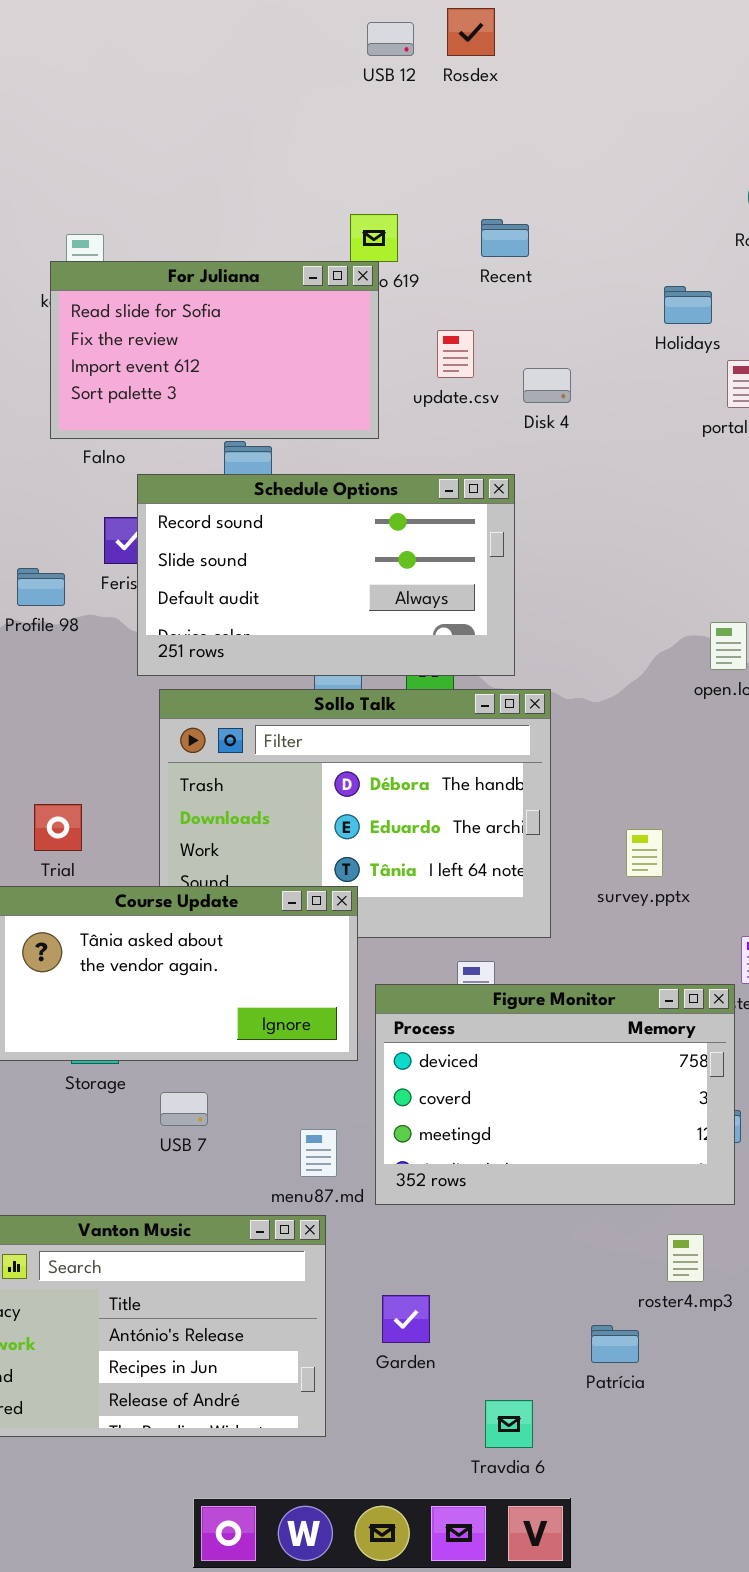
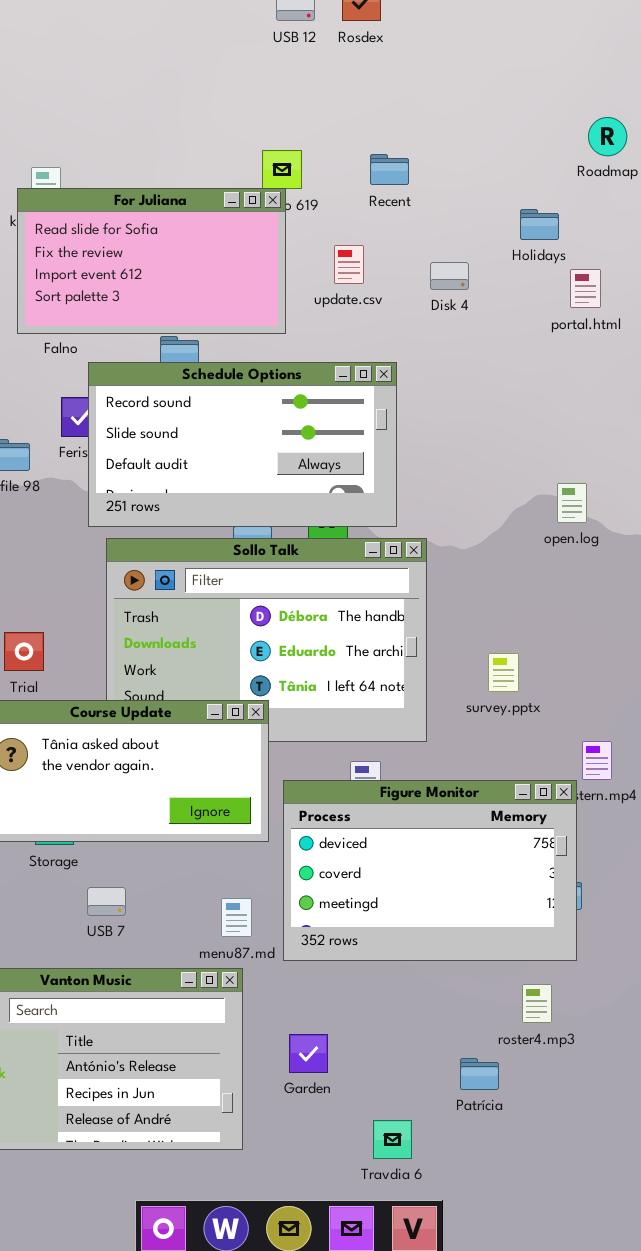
Disk 4: [523,368,571,403] -> [430,262,469,290], moved
USB 7: [160,1092,208,1126] -> [87,887,126,916], moved

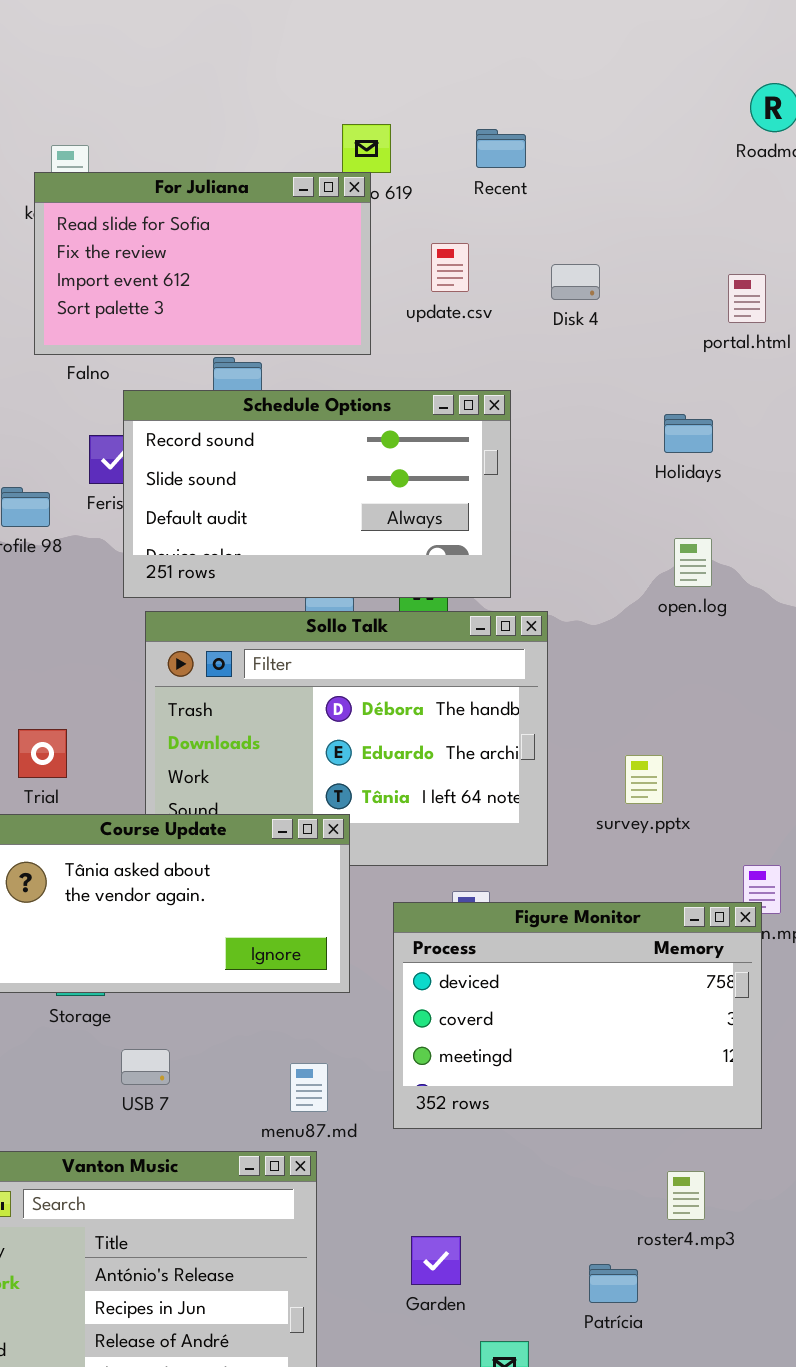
Holidays: [520,209,559,240] -> [664,414,713,453], moved
open.log: [557,483,587,523] -> [674,538,712,587], moved
Figure Monitor: [283,780,577,961] -> [393,902,762,1129], moved
Garden: [289,1034,328,1073] -> [411,1236,461,1285], moved

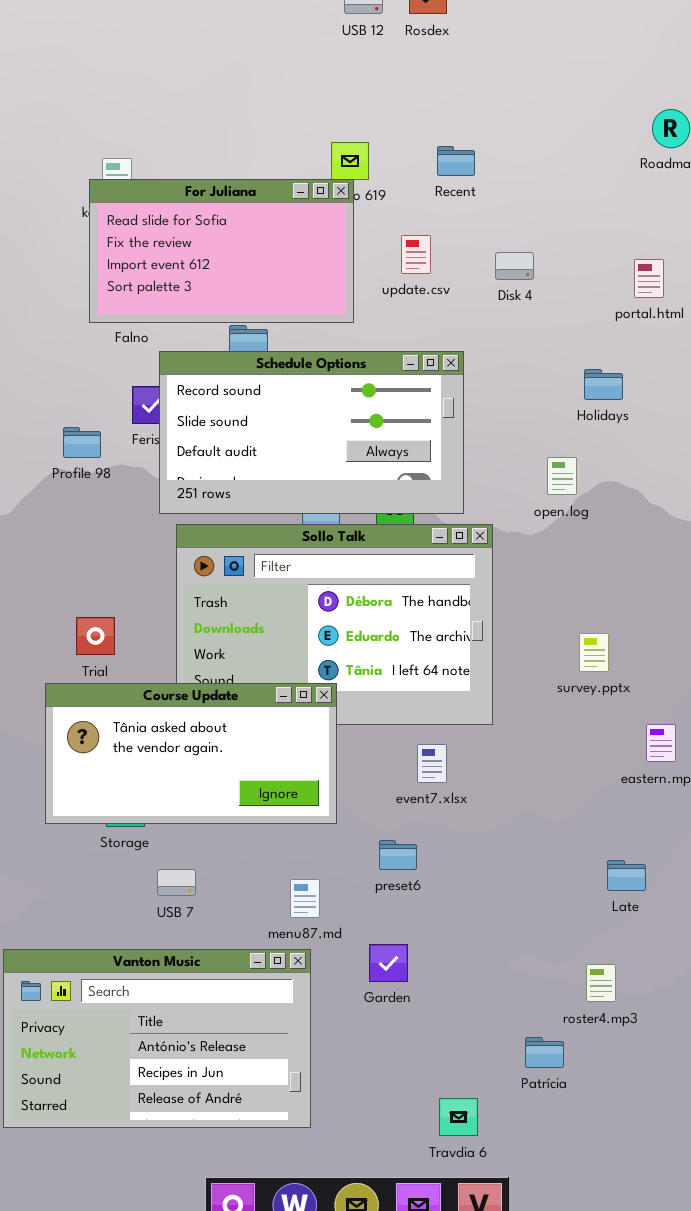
open.log: [674,538,712,587] -> [547,457,577,495], moved
survey.pptx: [625,755,663,804] -> [579,633,609,672], moved
Figure Monitor: [393,902,762,1129] -> none, closed
Garden: [411,1236,461,1285] -> [369,944,408,982], moved

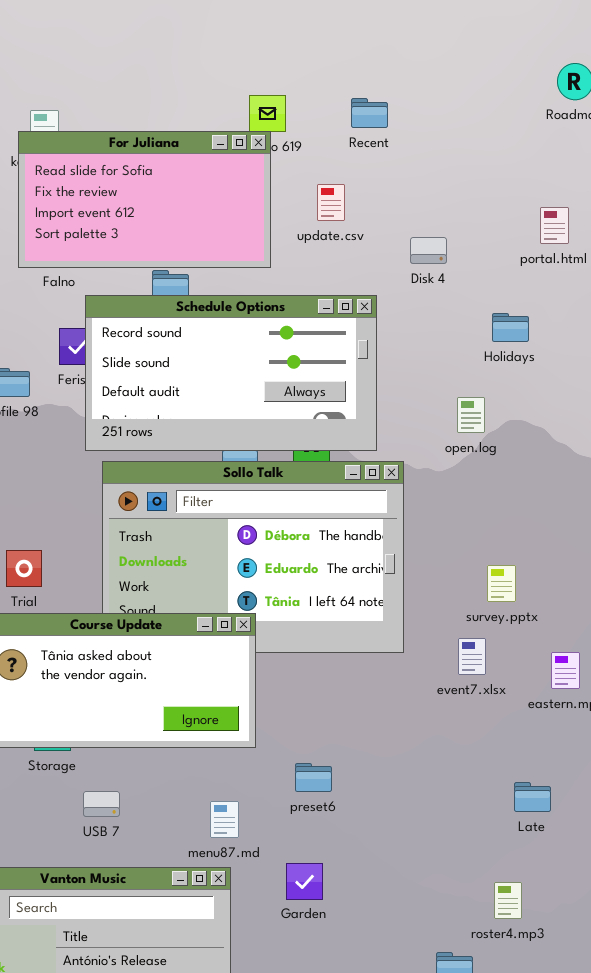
Disk 4: [495,252,534,280] -> [410,237,447,264], moved
event7.xlsx: [417,744,447,783] -> [458,638,486,675], moved

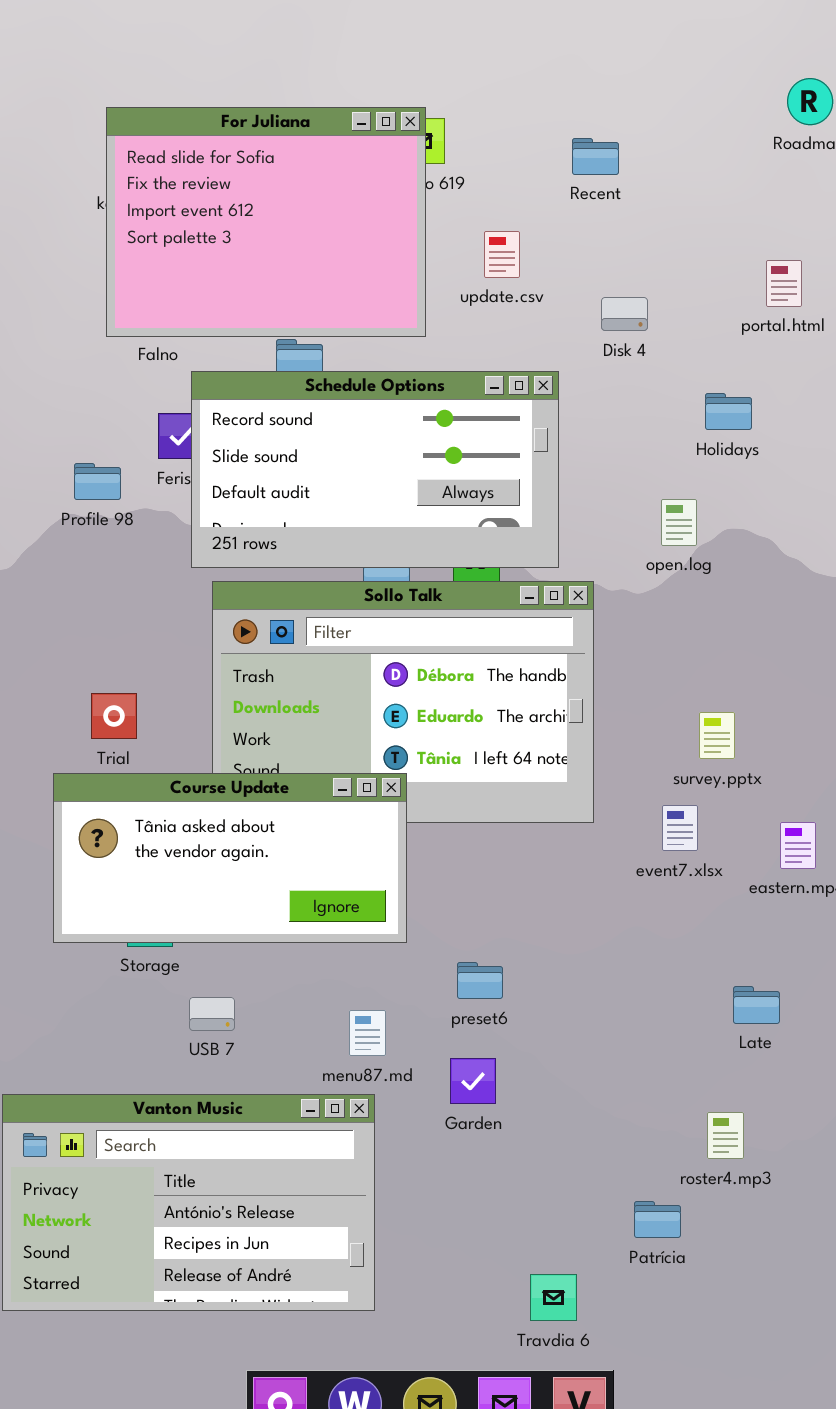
Recent: [351,98,388,128] -> [572,138,619,175], moved
For Juliana: [18,131,271,268] -> [106,107,426,337], resized
Garden: [286,863,323,900] -> [450,1058,496,1104], moved

